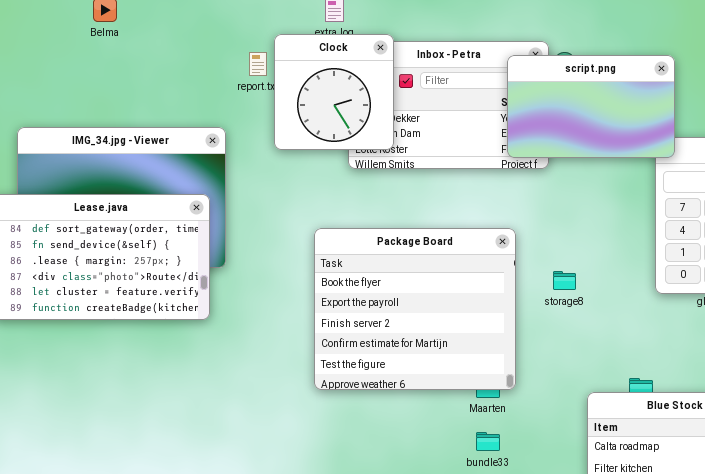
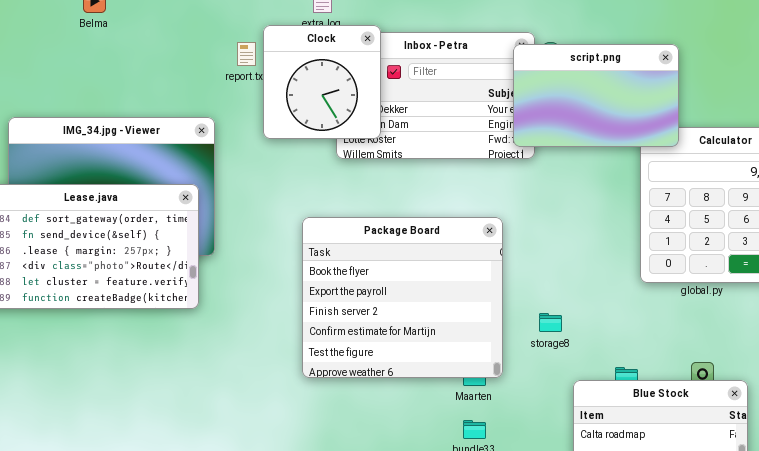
script.png: [507,55,675,158] -> [513,44,679,147], moved
storage8: [553,271,576,290] -> [539,313,562,332], moved

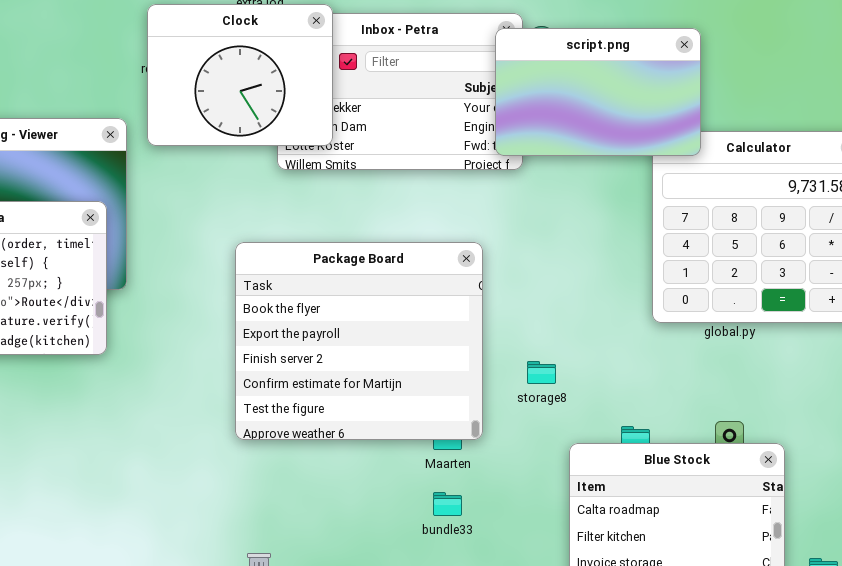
Clock: [263,25,381,139] -> [147,4,333,146], resized

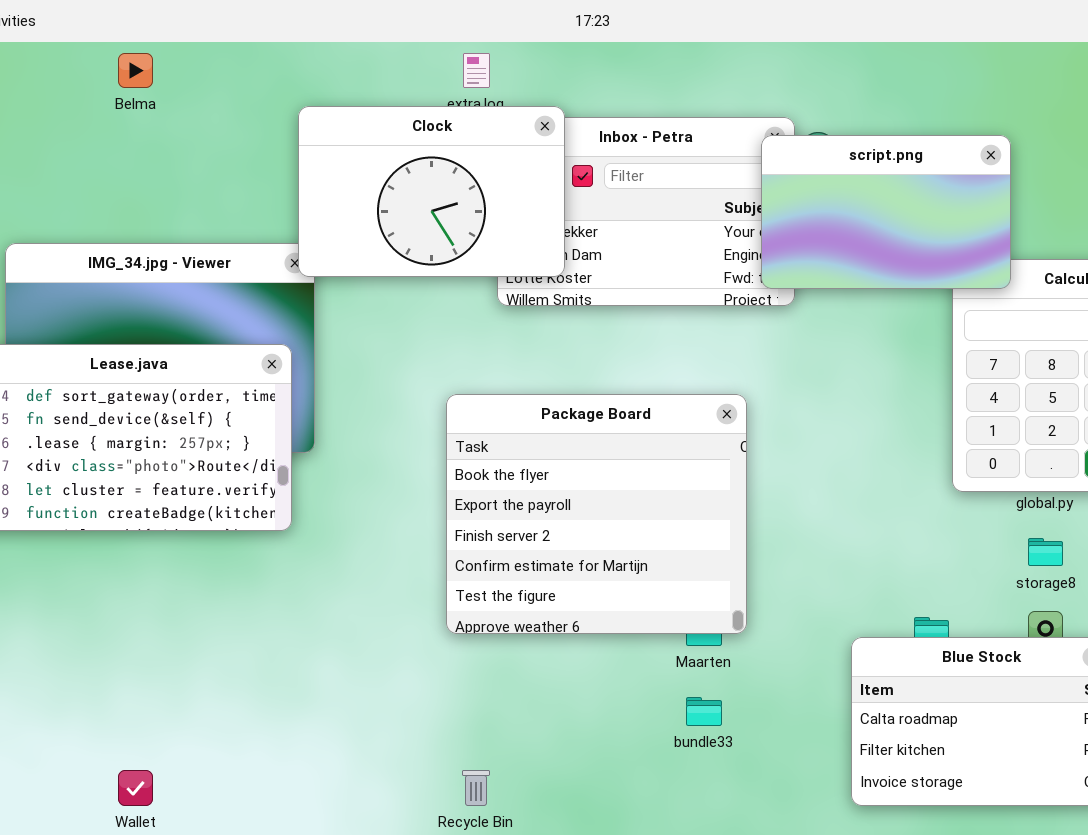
Clock: [147,4,333,146] -> [298,106,565,277], resized
storage8: [527,361,556,384] -> [1028,538,1063,566], moved

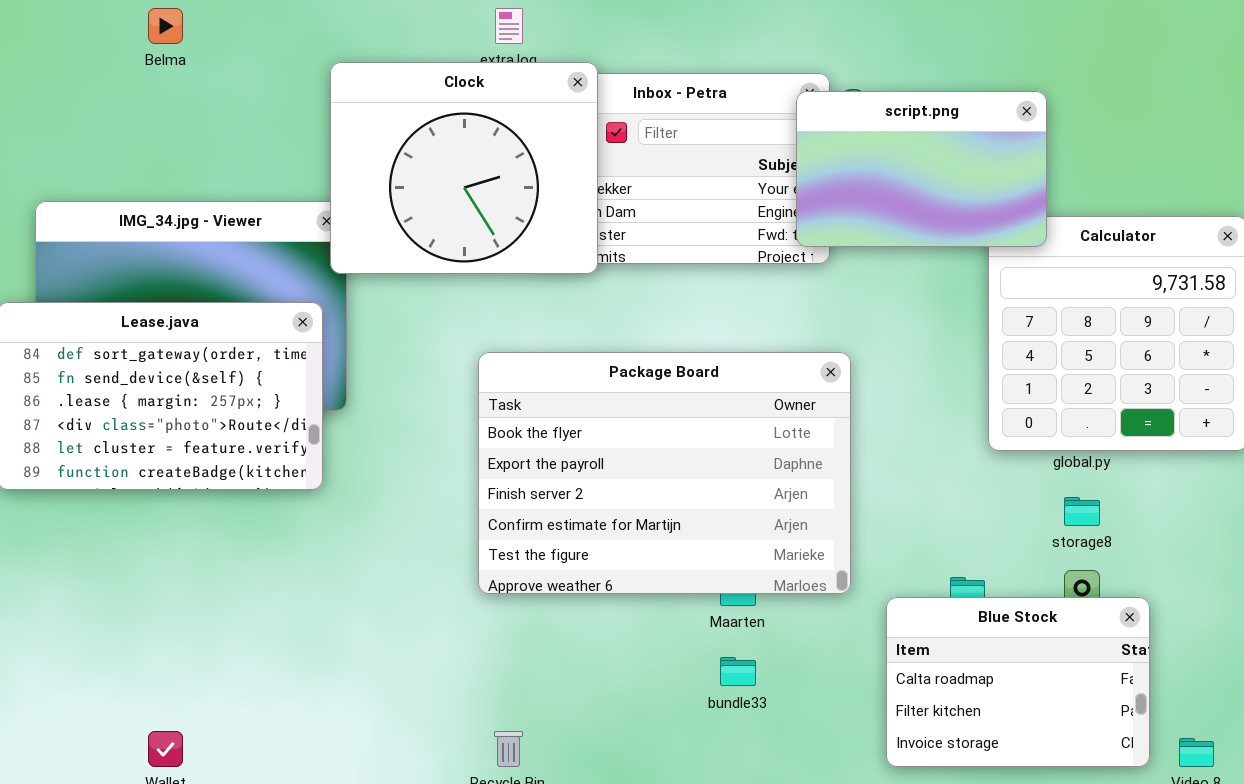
Clock: [298,106,565,277] -> [330,62,598,274], resized
Package Board: [446,394,747,634] -> [478,352,851,594], resized

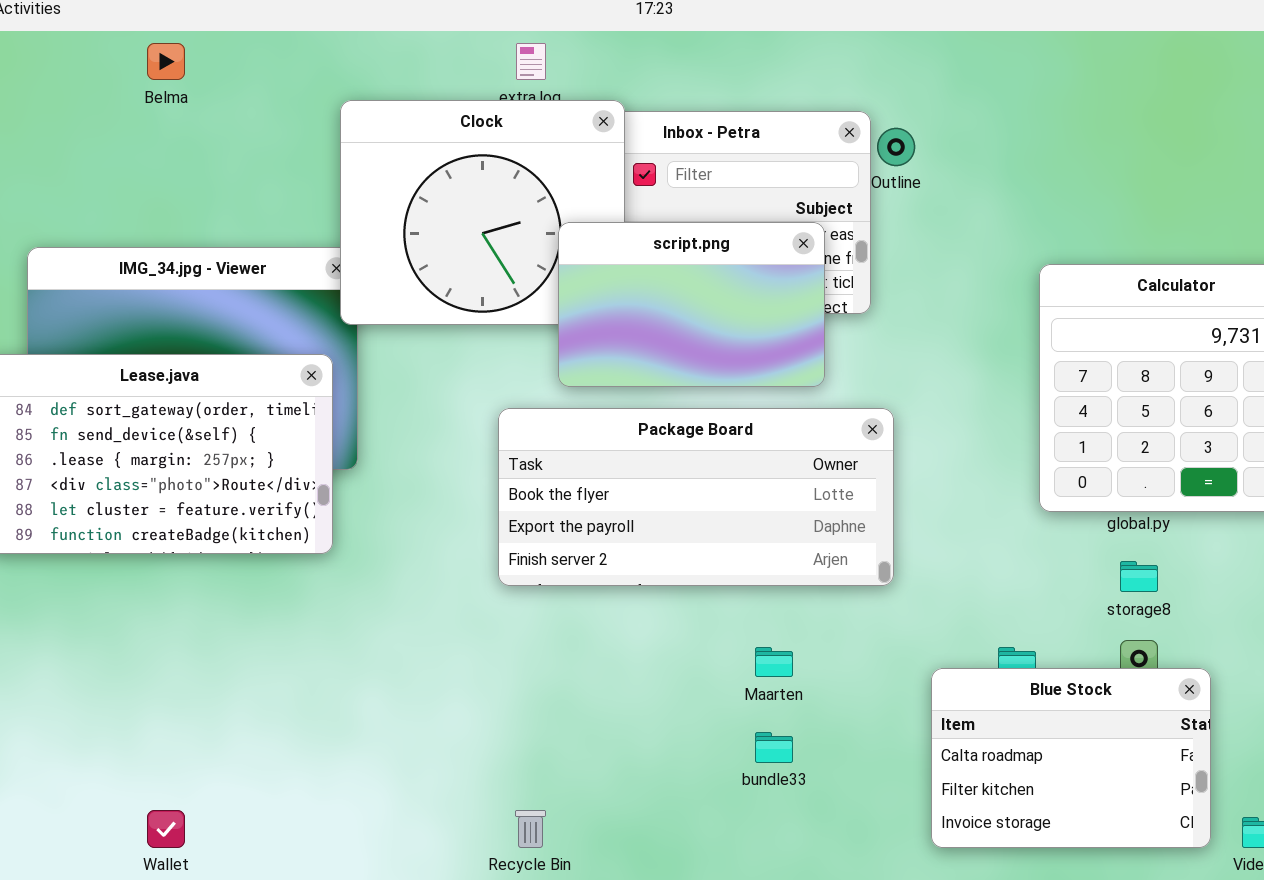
script.png: [796,91,1047,247] -> [558,222,825,387], moved
Package Board: [478,352,851,594] -> [498,408,894,586], resized

